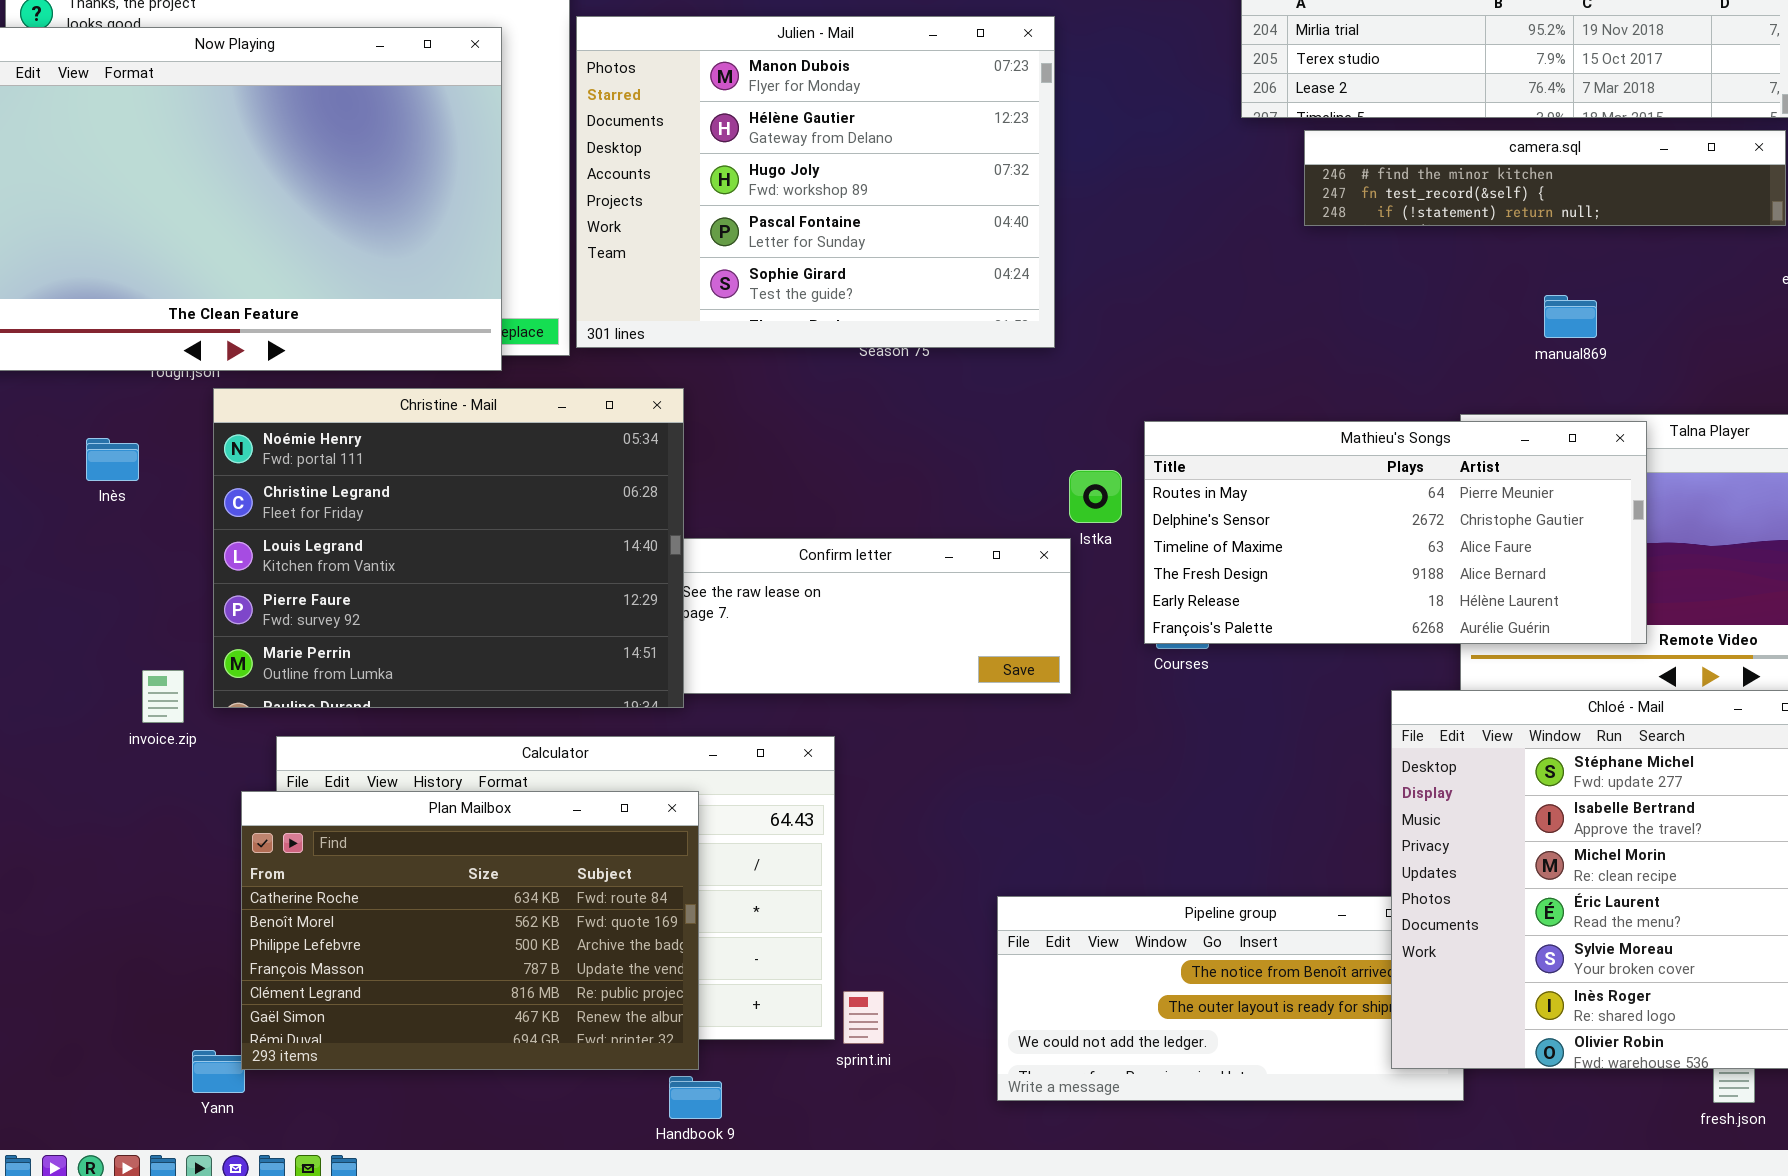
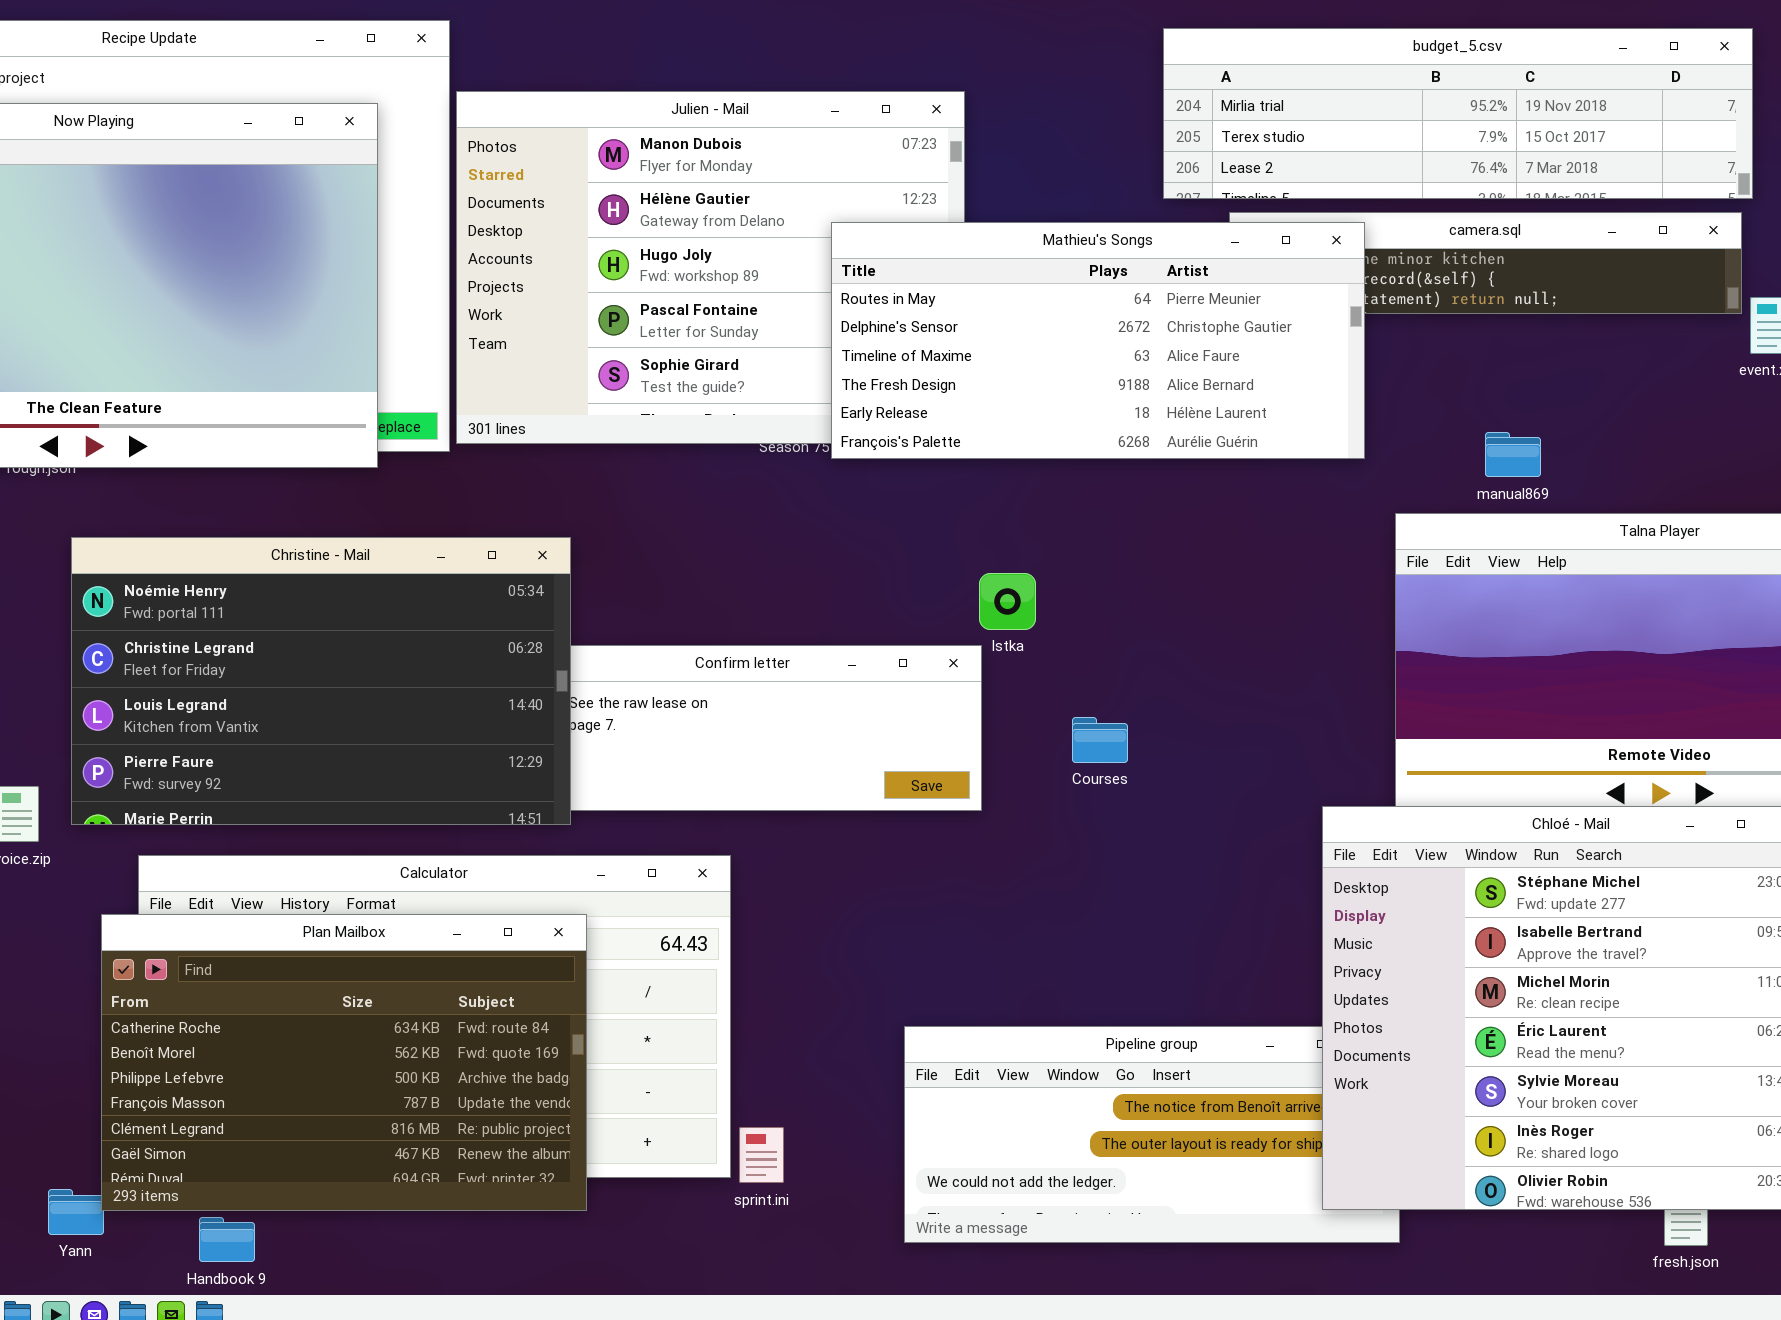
manual869: [1544,295,1597,338] -> [1485,432,1541,477], moved
Christine - Mail: [213,388,684,708] -> [71,537,571,825], resized
Mathieu's Songs: [1144,421,1647,644] -> [831,222,1365,459], moved
Handbook 9: [669,1076,722,1119] -> [199,1217,255,1262], moved

